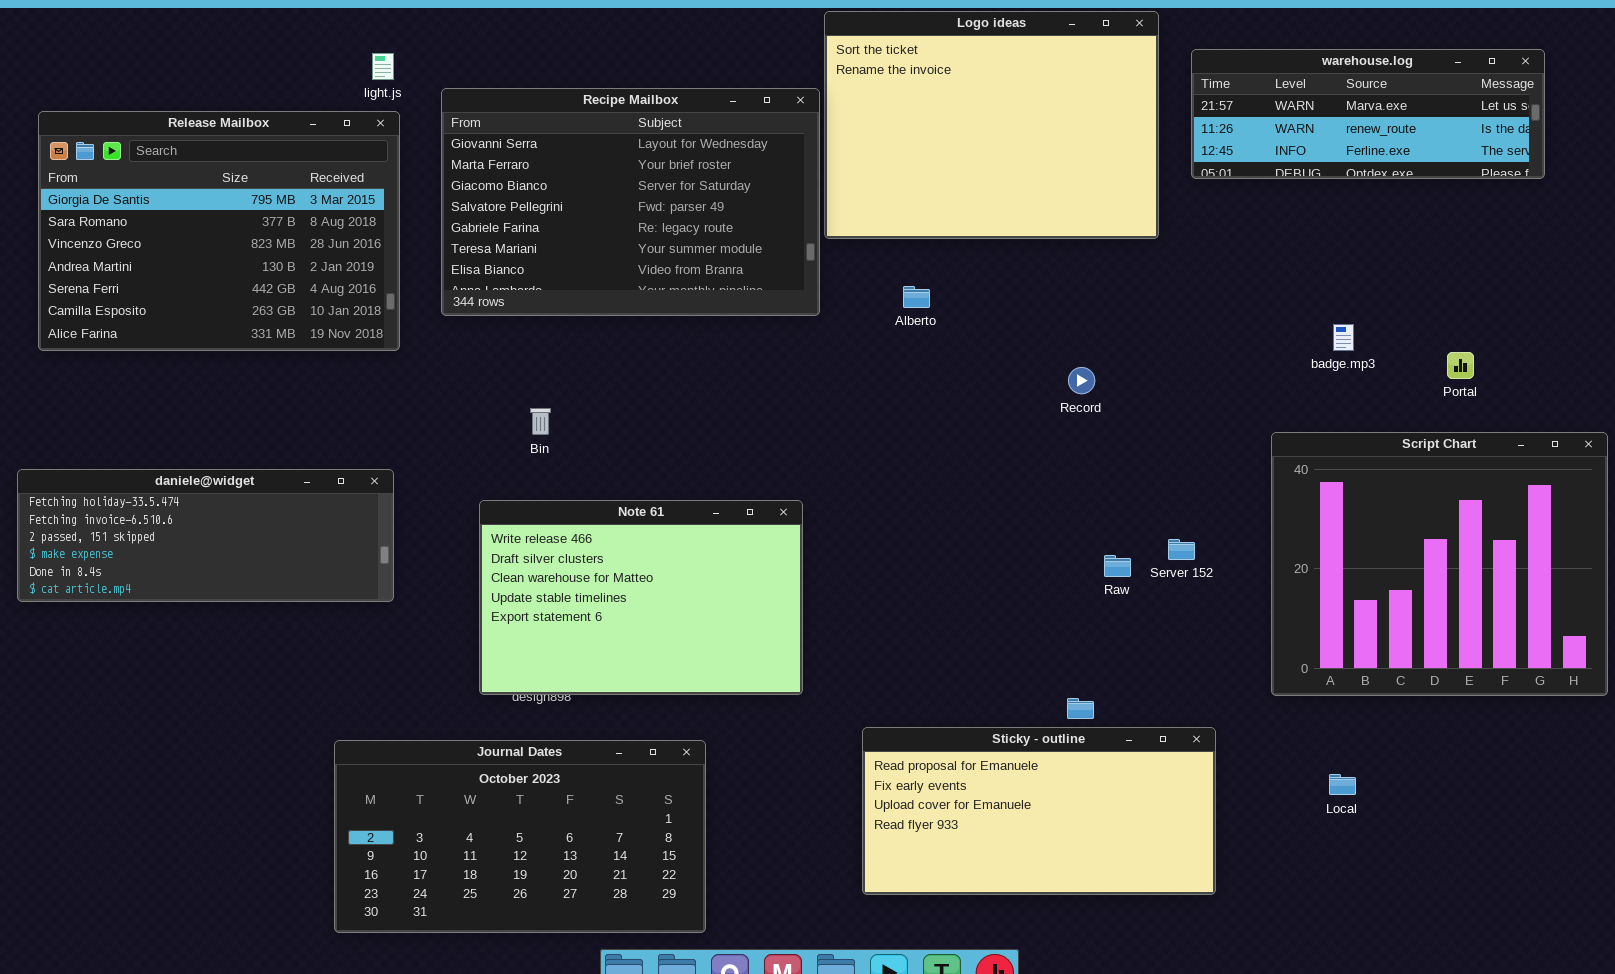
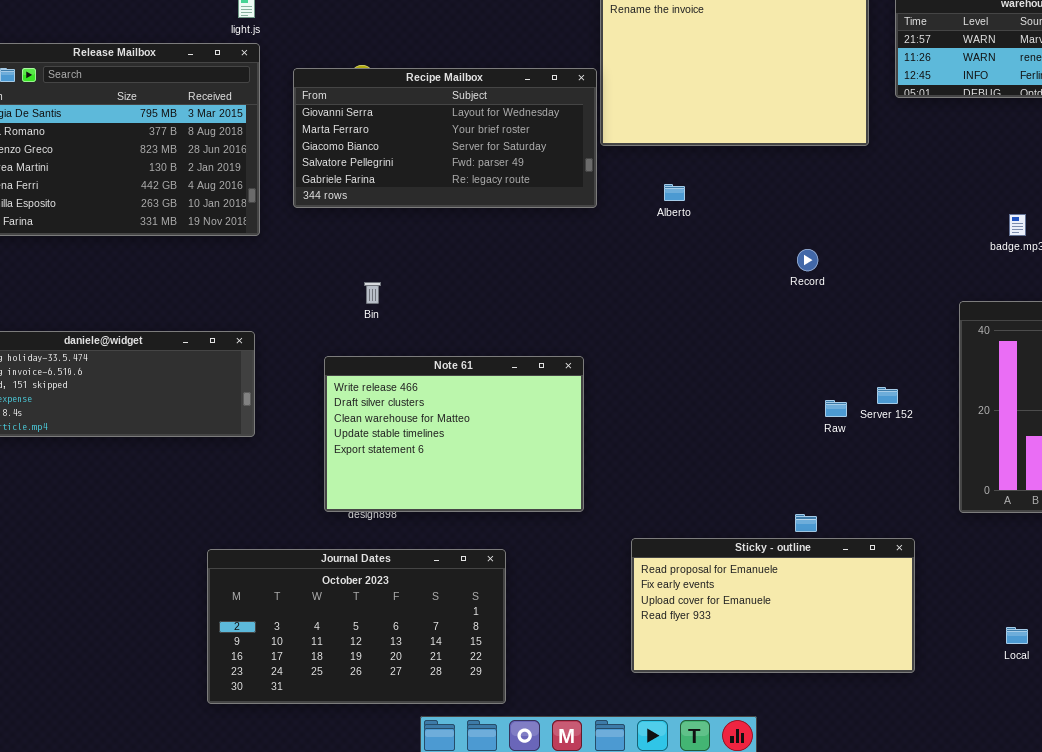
Recipe Mailbox: [441,88,820,316] -> [293,68,597,208], resized
Local: [1329,774,1356,795] -> [1006,627,1028,644], moved

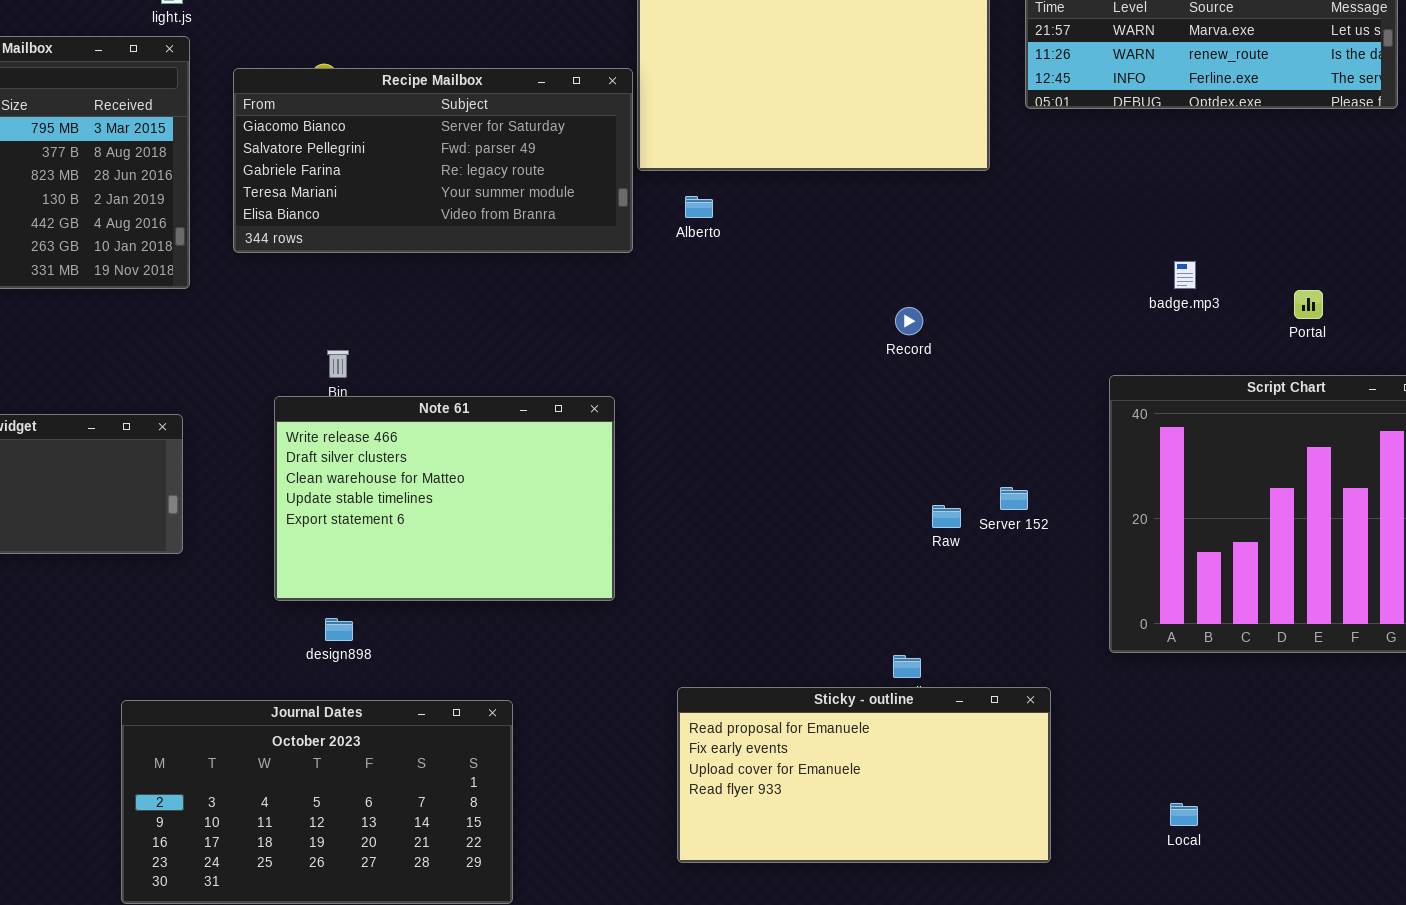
Recipe Mailbox: [293,68,597,208] -> [233,68,633,253], scrolled down 2 rows
Alberto: [664,184,685,201] -> [685,196,713,218], moved
Note 61: [324,356,584,512] -> [274,396,615,601], moved

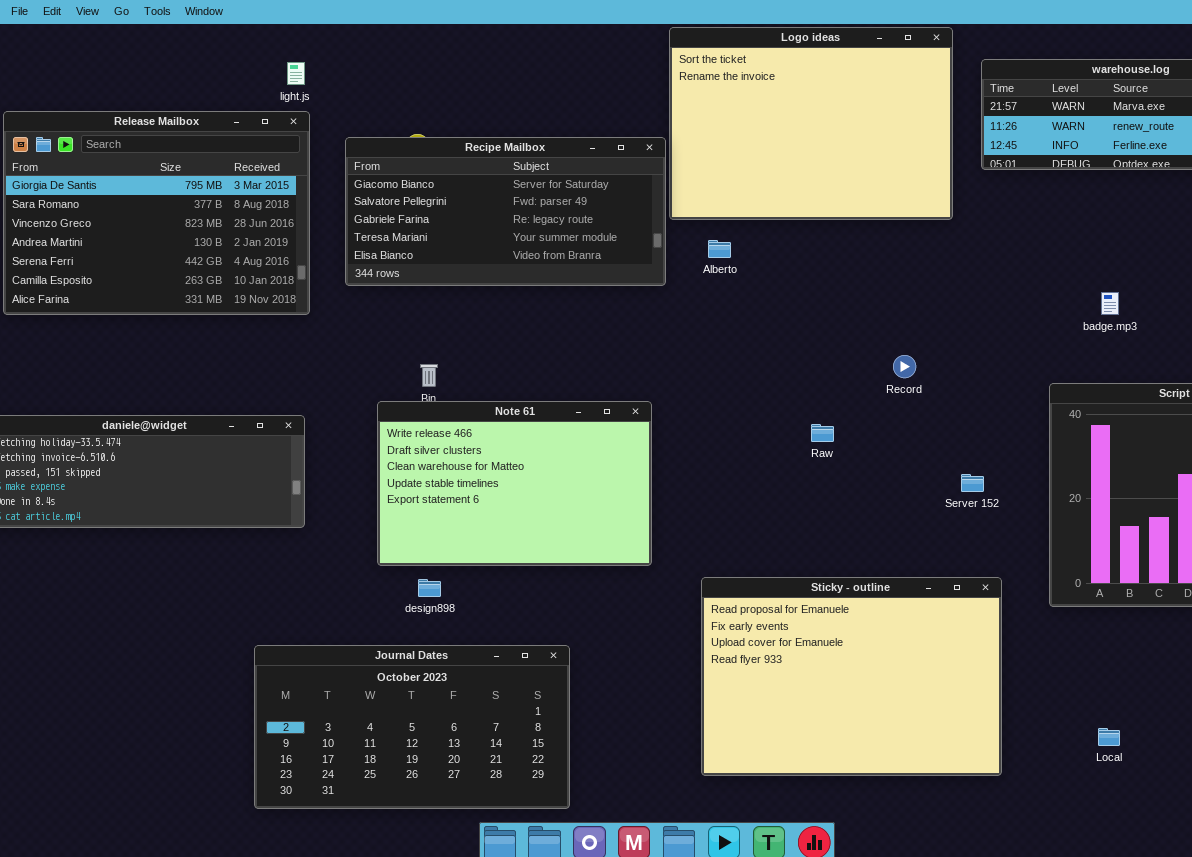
Record: [895,307,923,335] -> [893,355,916,378], moved
Raw: [932,505,961,528] -> [811,424,834,442], moved
Sticky - outline: [677,687,1051,863] -> [701,577,1002,776], resized

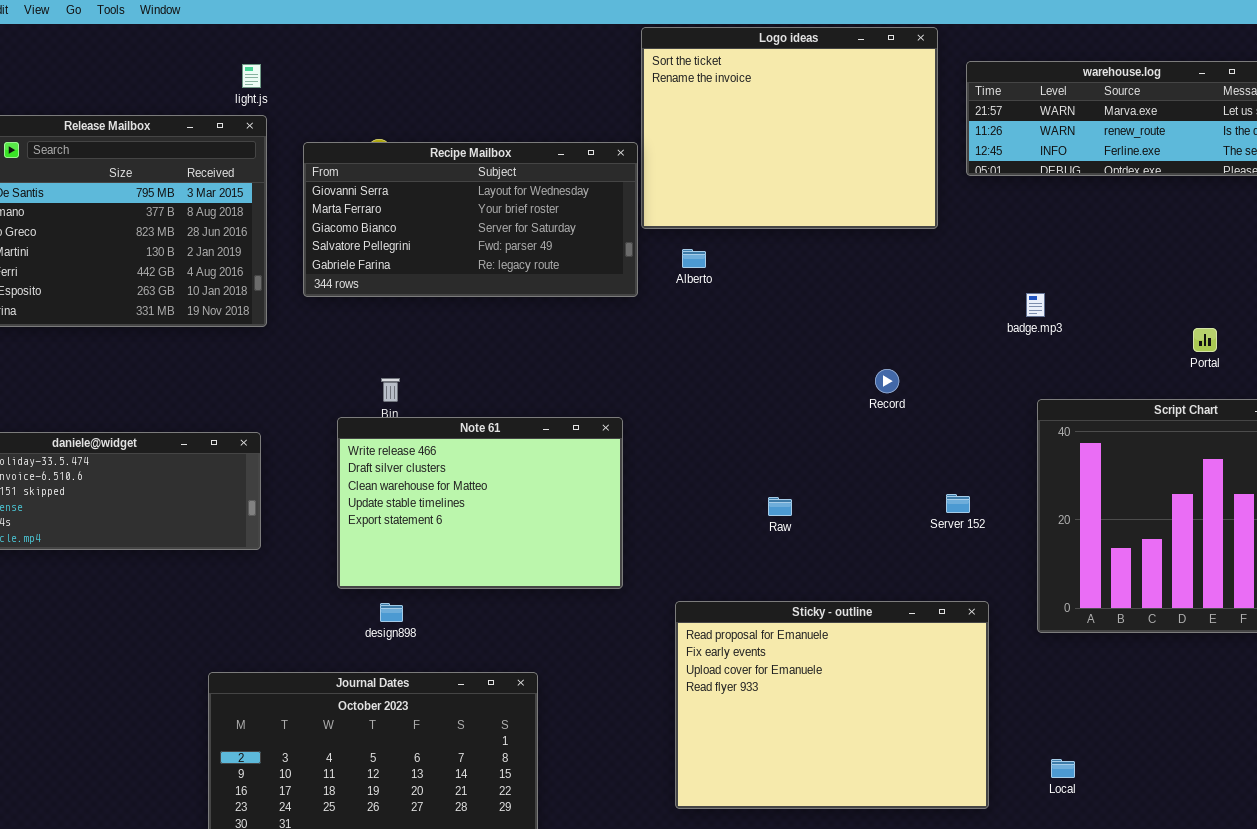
Recipe Mailbox: [345,137,666,286] -> [303,142,638,297], scrolled up 2 rows
badge.mp3: [1101,292,1119,315] -> [1026,293,1045,317], moved
Raw: [811,424,834,442] -> [768,497,792,516], moved
Local: [1098,728,1120,746] -> [1051,759,1075,778], moved

